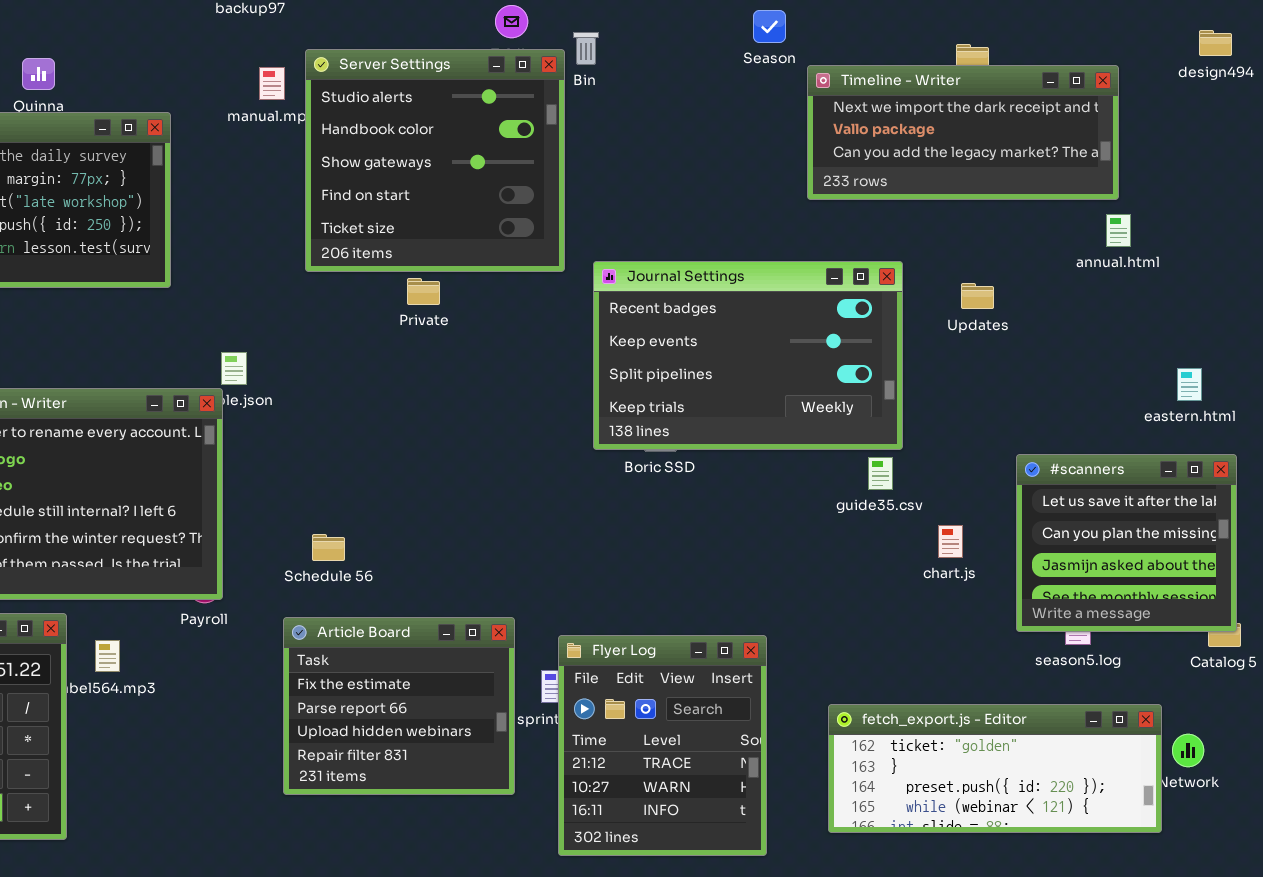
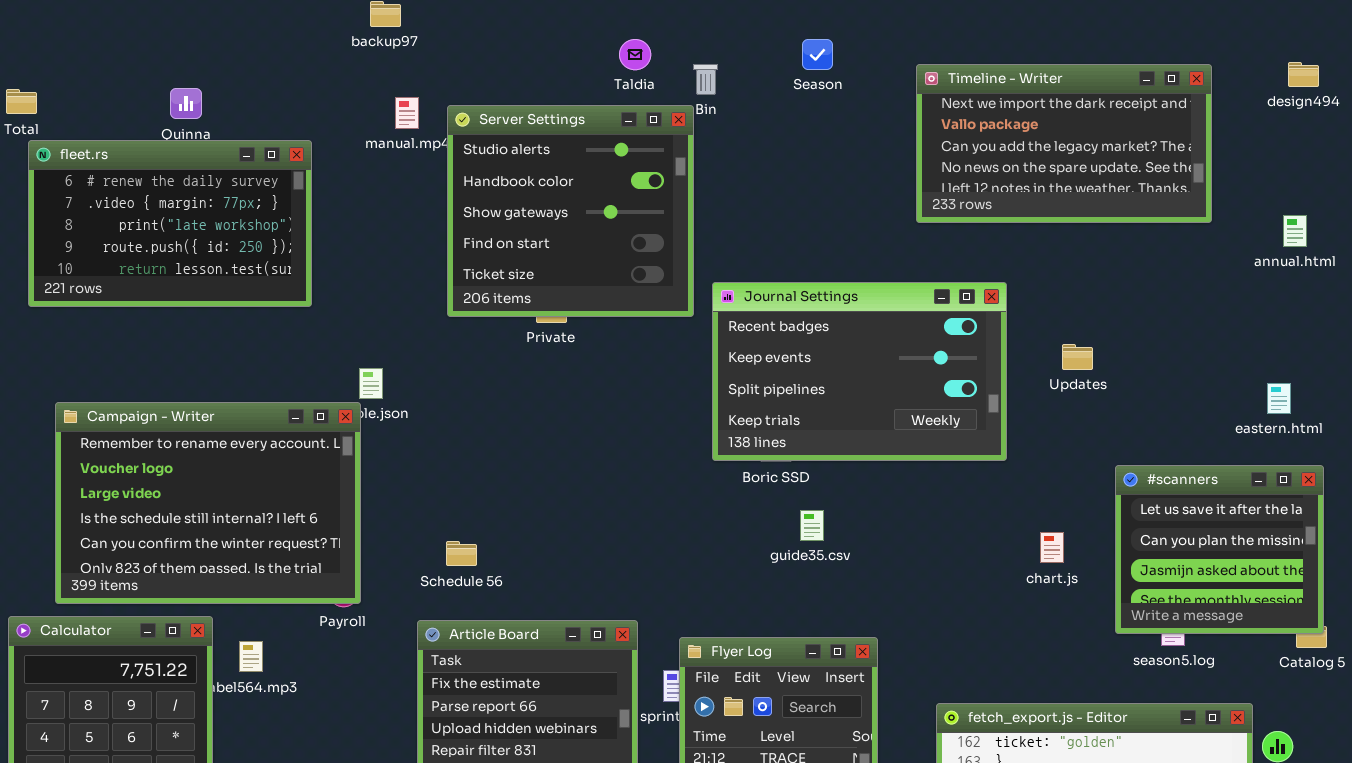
Season: [753,10,786,43] -> [802,39,833,70], moved
Server Settings: [305,49,565,272] -> [447,105,694,317], moved
Timeline - Writer: [807,65,1119,200] -> [916,64,1212,223], resized
annual.html: [1106,214,1131,247] -> [1283,215,1307,247], moved
Updates: [961,283,994,309] -> [1062,344,1093,370], moved
guide35.csv: [868,457,893,490] -> [800,510,824,541], moved

